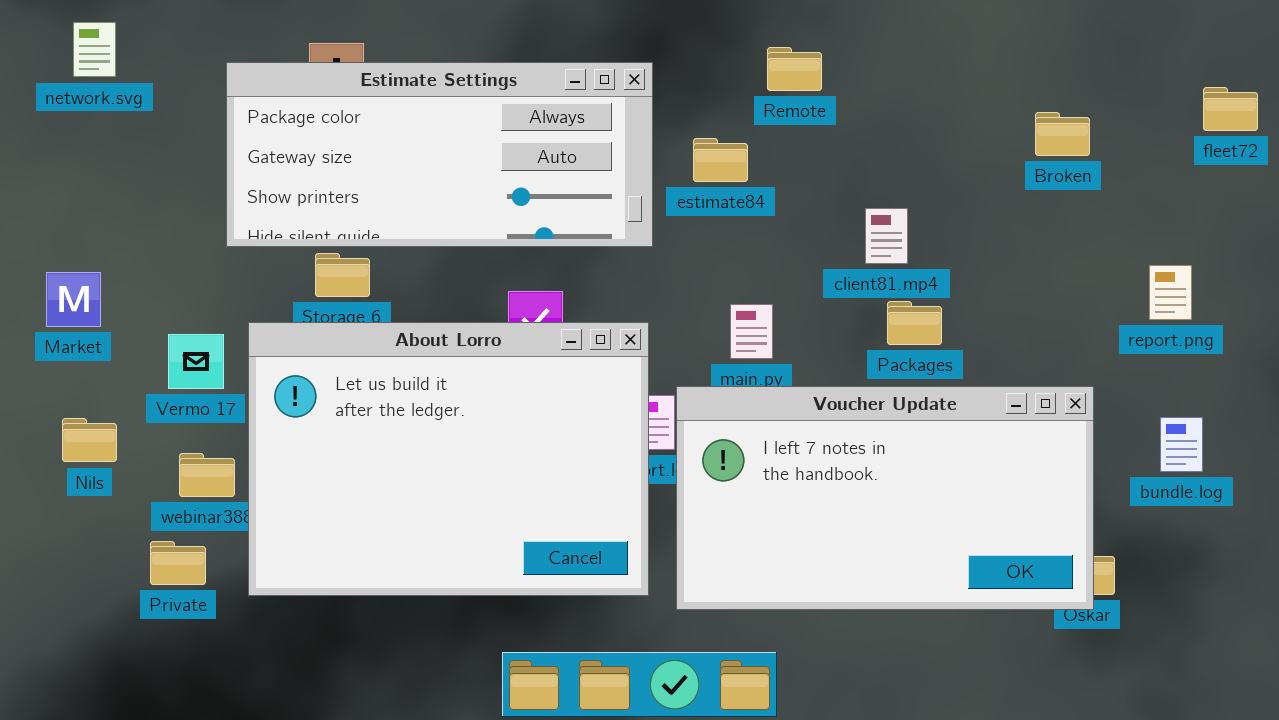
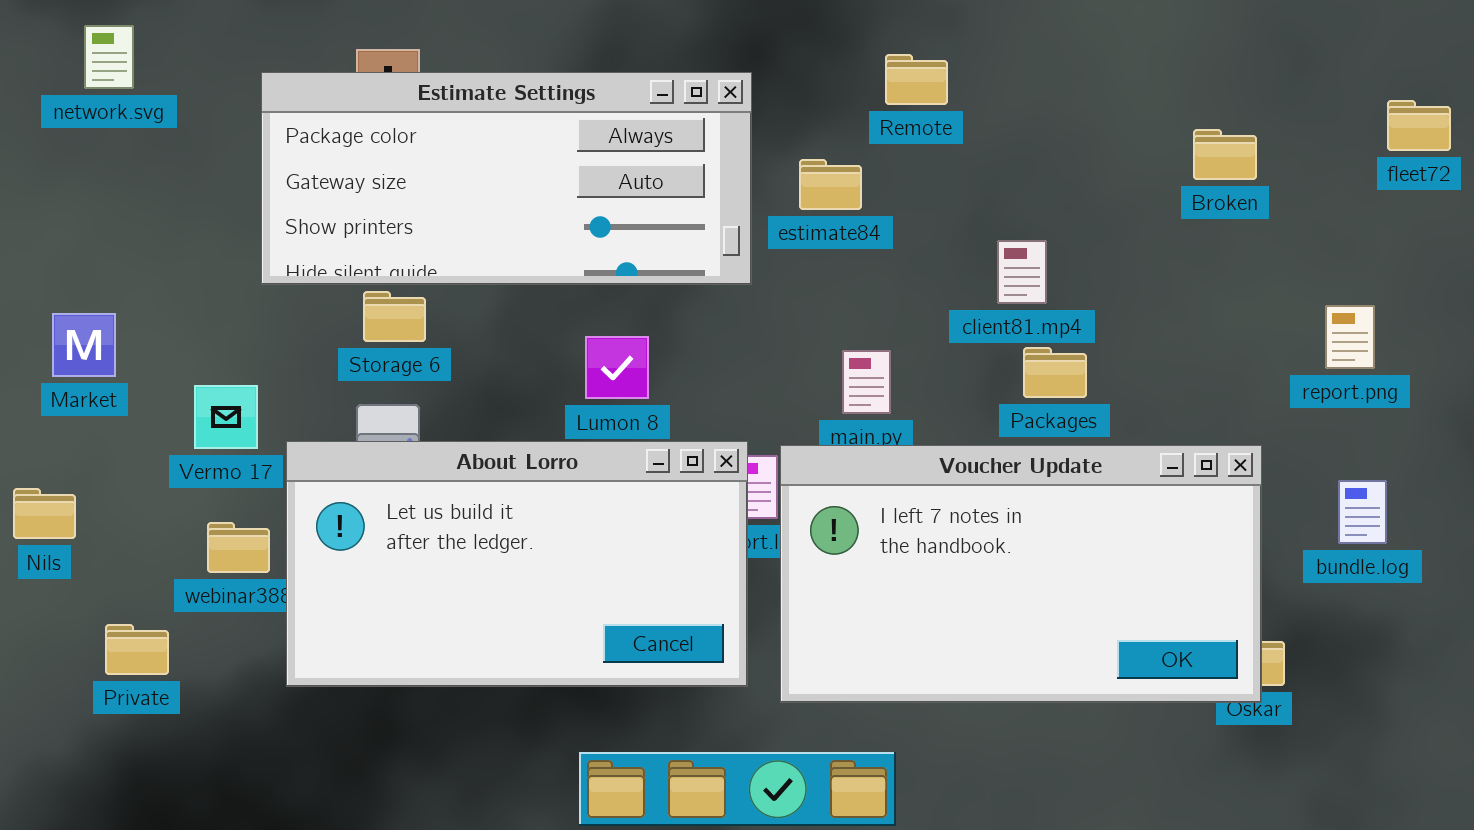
About Lorro: [248,322,649,596] -> [286,441,748,687], resized
Nils: [62,418,117,462] -> [13,488,76,539], moved
Private: [150,541,206,585] -> [105,624,169,675], moved

